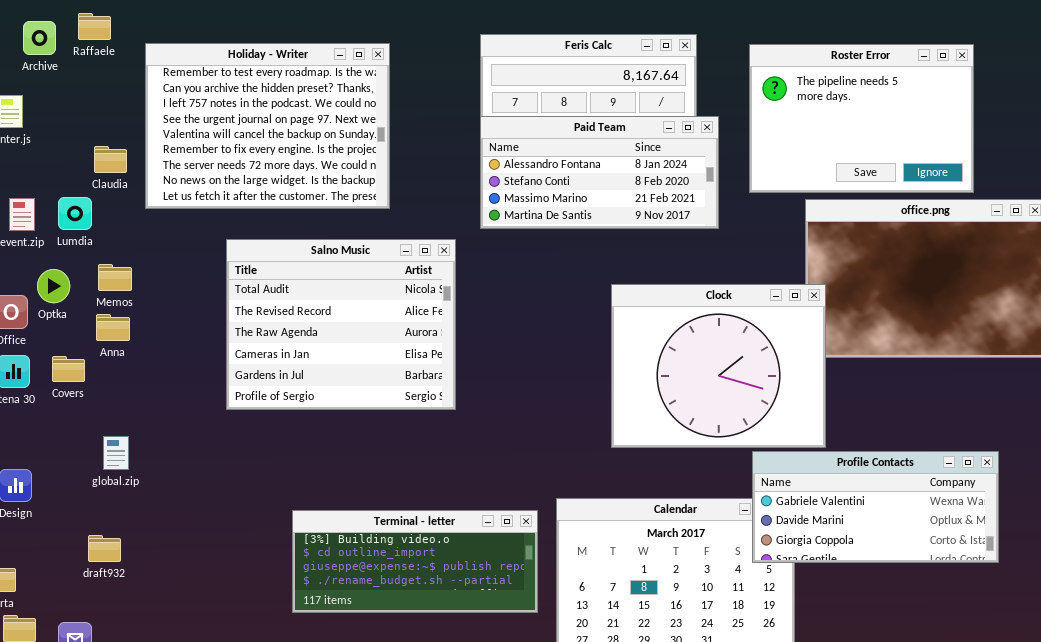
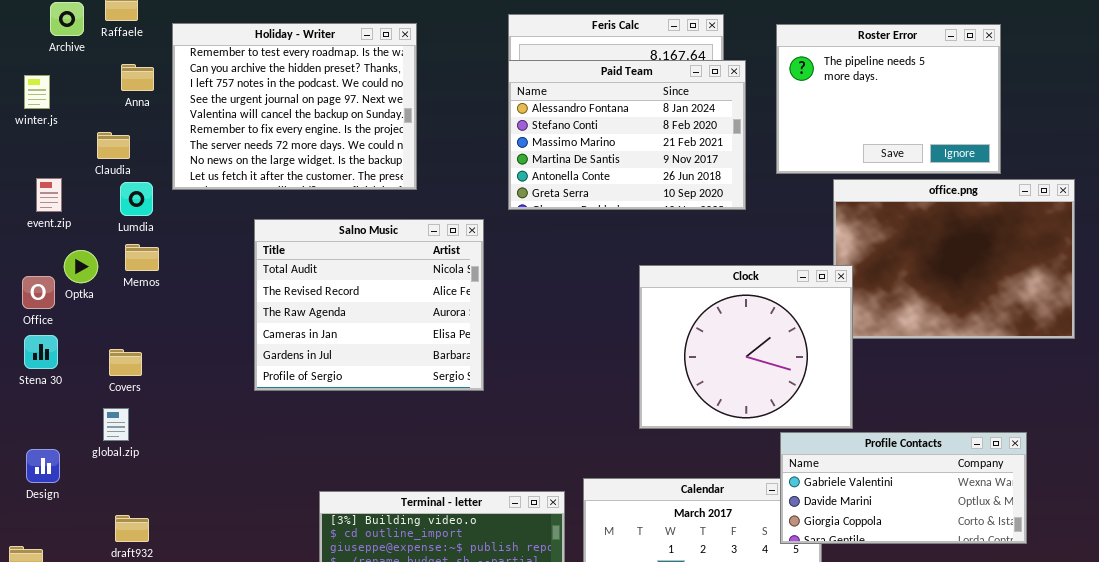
Paid Team: [480,116,719,229] -> [508,60,746,210], resized
Claudia: [94,146,127,173] -> [97,132,130,159], moved
Lumdia: [58,197,92,230] -> [120,182,153,216], moved
Anna: [96,314,130,341] -> [121,64,154,91], moved
Covers: [52,356,85,382] -> [109,349,142,376], moved
global.zip: [103,436,129,470] -> [103,408,129,441], moved

